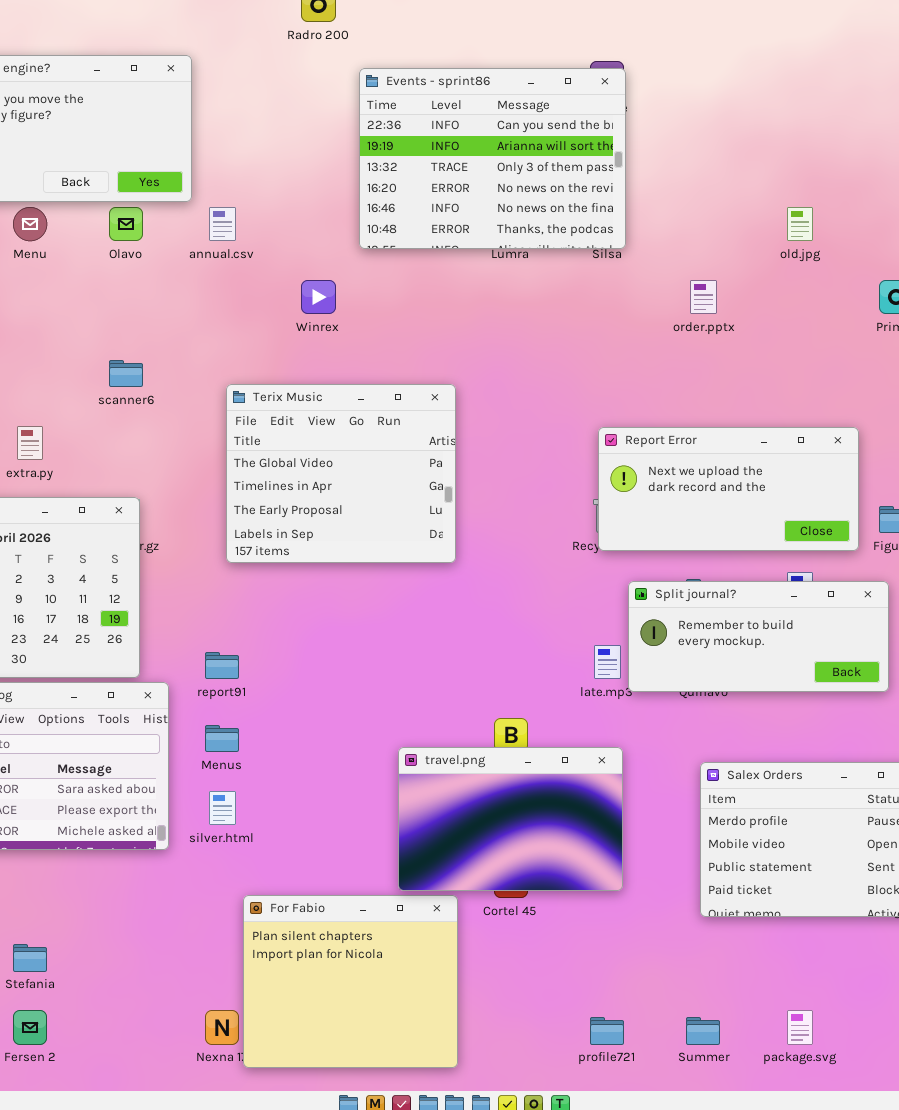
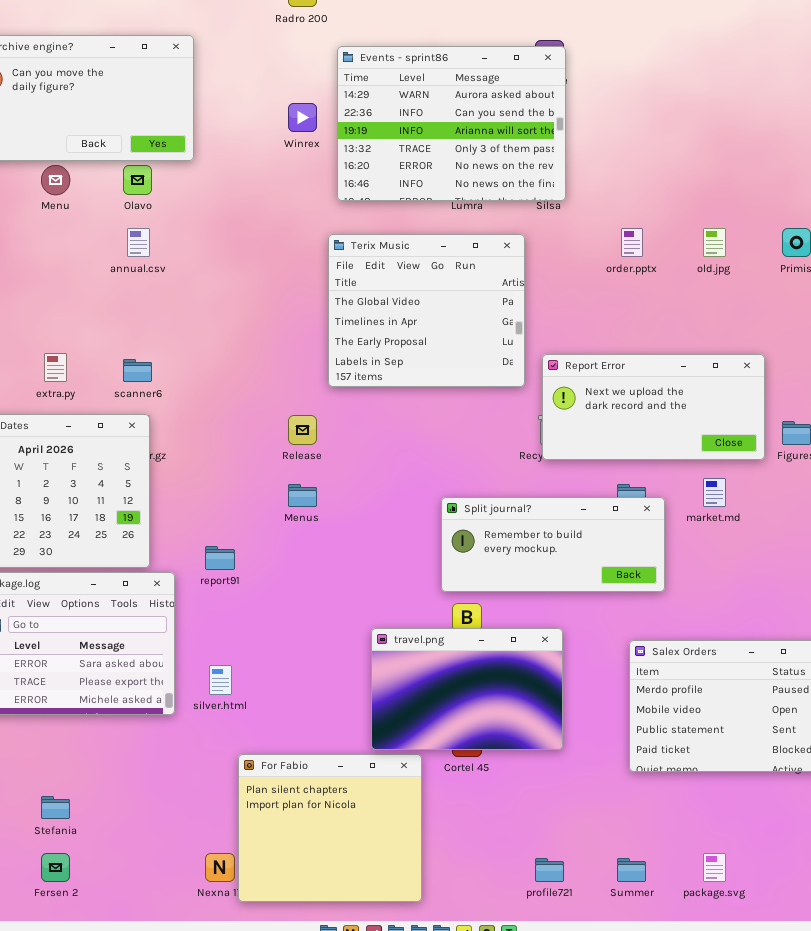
Events - sprint86: [359,68,626,249] -> [337,46,566,201], scrolled up 1 row
annual.csv: [209,207,236,241] -> [127,228,150,257], moved
old.jpg: [787,207,813,241] -> [703,228,726,257], moved
Winrex: [301,280,336,314] -> [288,103,317,132], moved
scanner6: [109,360,143,387] -> [123,359,152,382], moved
Terix Music: [226,384,456,563] -> [328,234,525,387], moved
Split journal?: [628,581,889,692] -> [441,497,665,592], moved
Menus: [205,725,239,752] -> [288,484,317,507], moved

